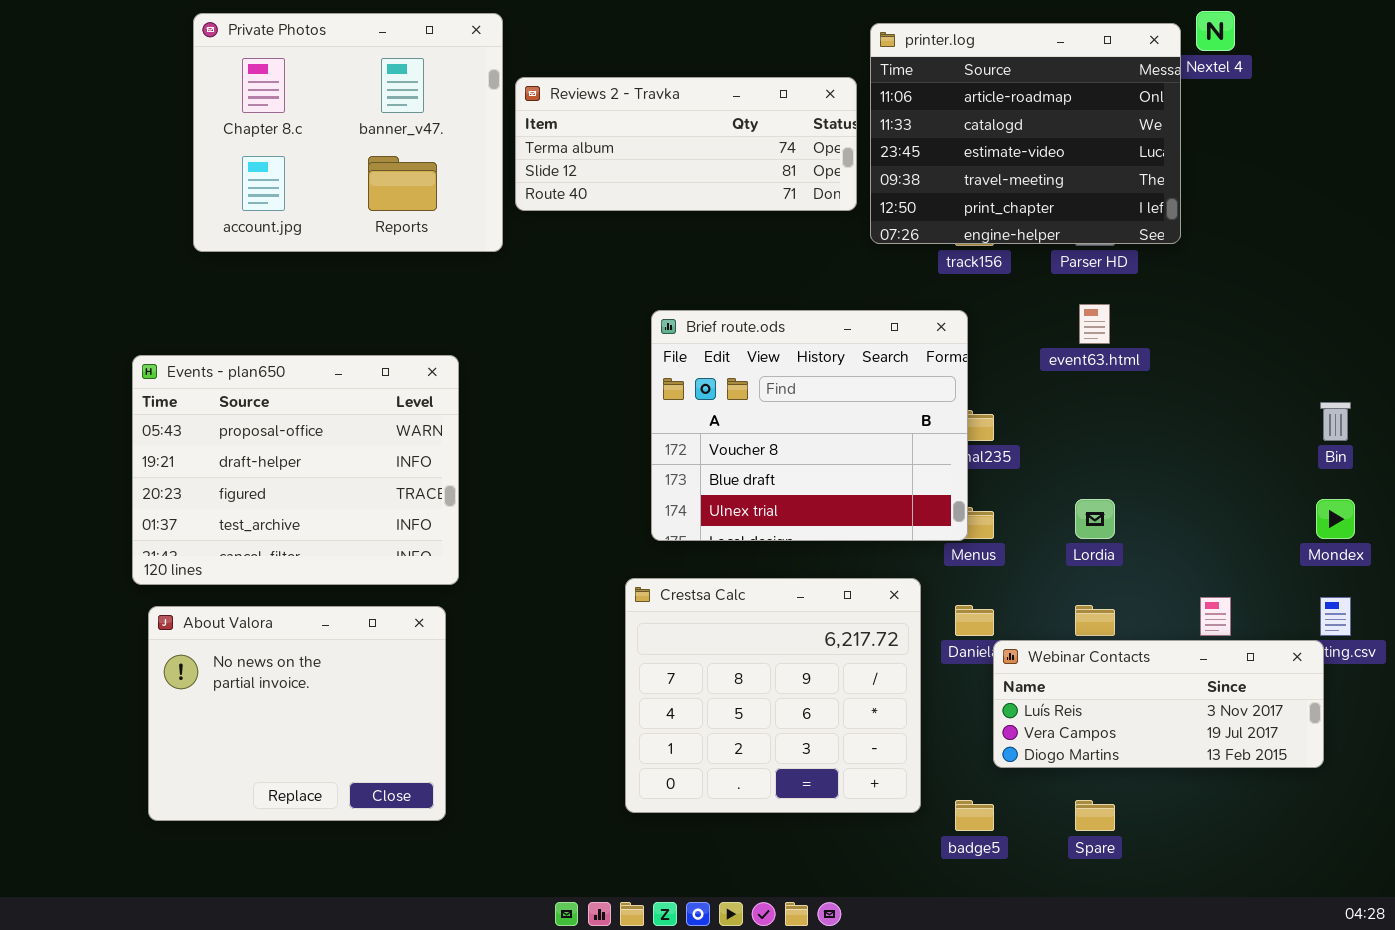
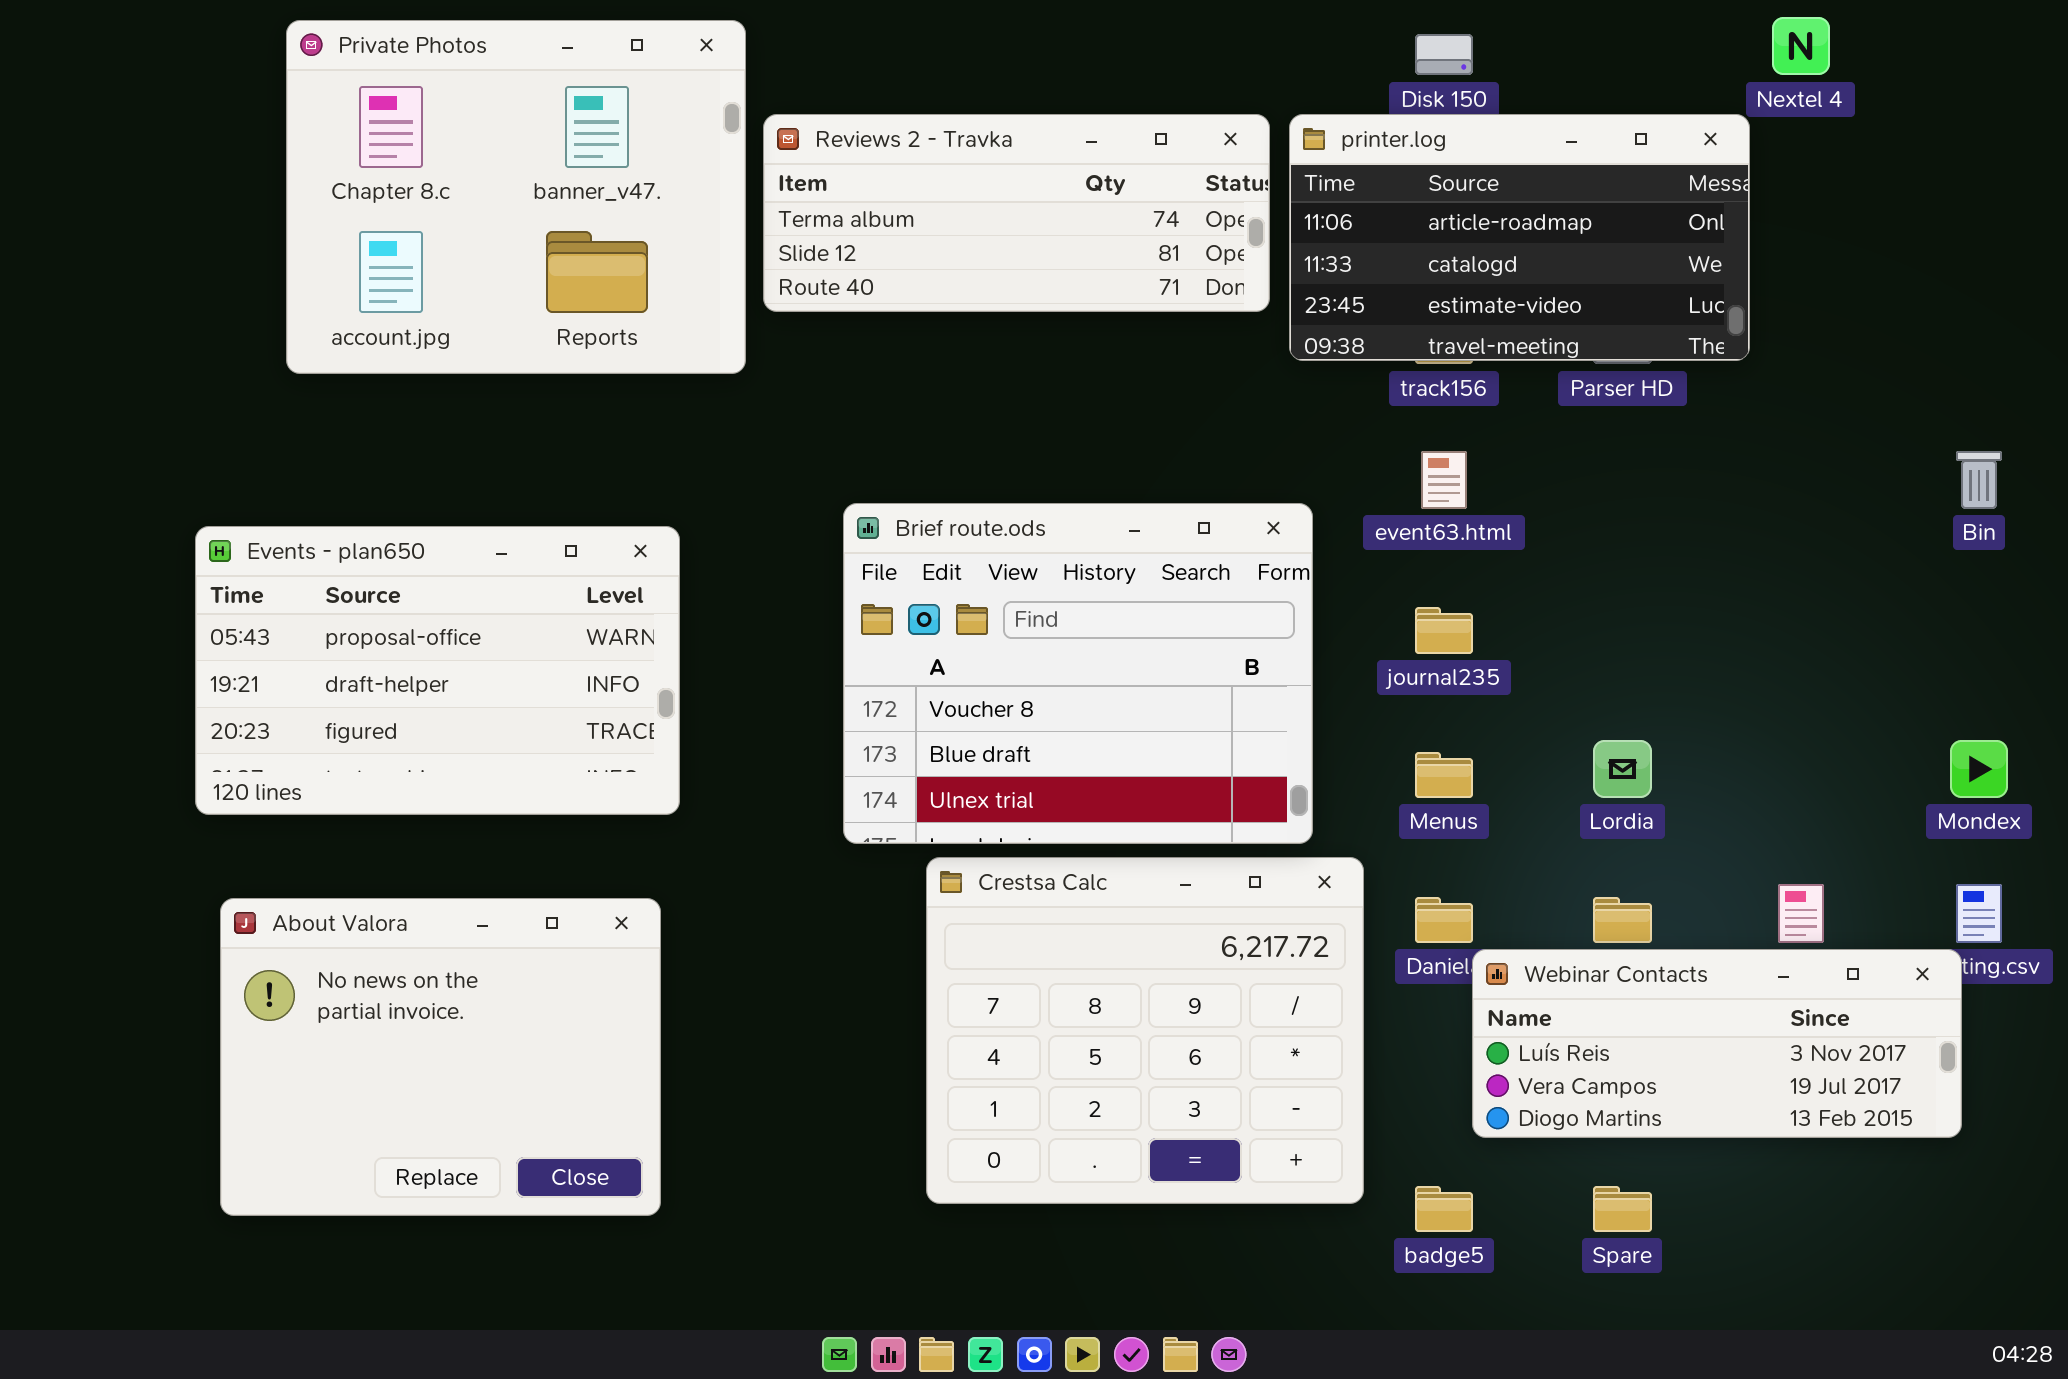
printer.log: [870,23,1181,244] -> [1289,114,1750,361], resized
event63.html: [1079,304,1110,344] -> [1421,451,1467,509], moved
Brief route.ods: [651,310,968,541] -> [843,503,1313,844], moved
Events - plan650: [132,355,459,585] -> [195,526,680,815], resized
Bin: [1320,402,1351,441] -> [1956,451,2002,509], moved

